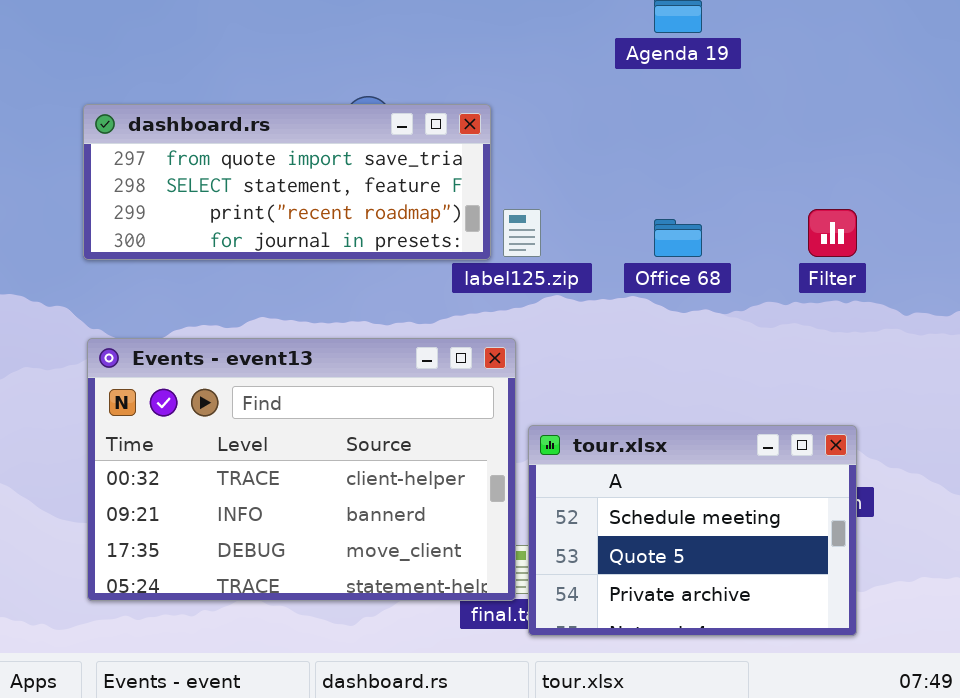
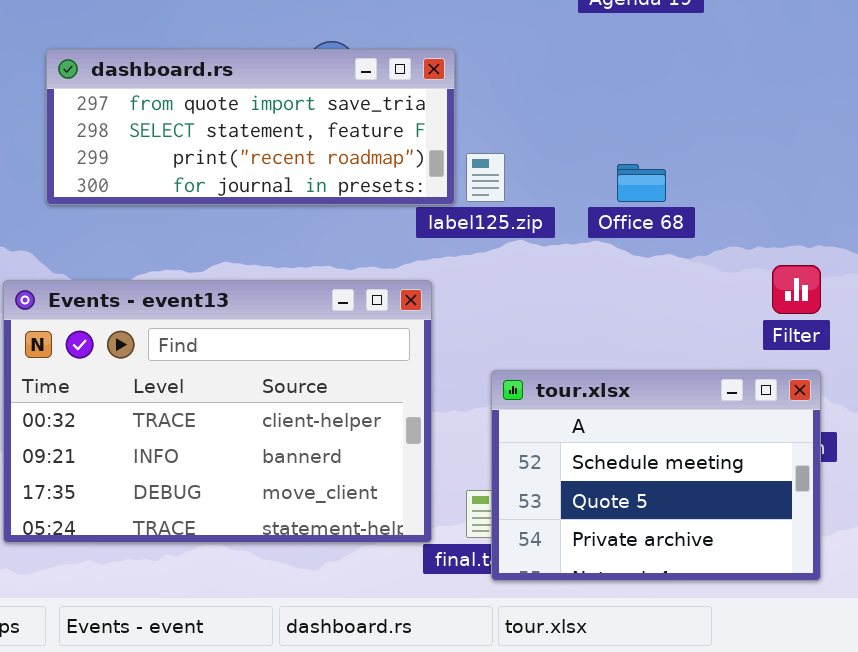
Filter: [808,209,857,257] -> [772,265,821,314], moved
Events - event13: [87,338,516,601] -> [3,280,432,543], moved

